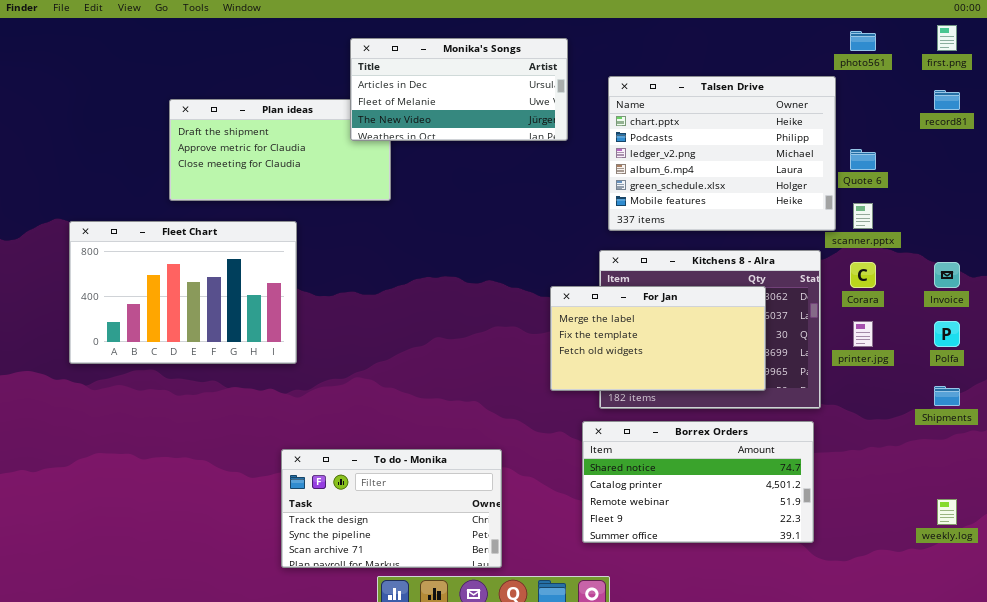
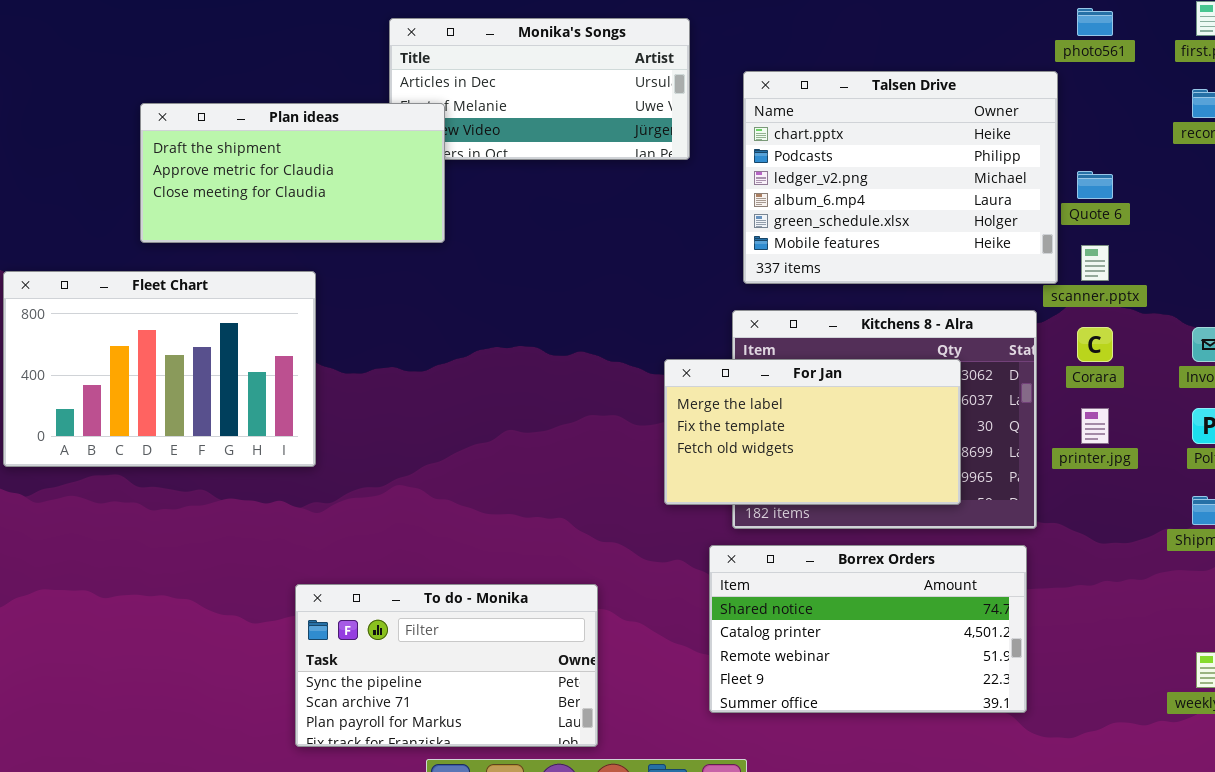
Plan ideas: [169,99,391,201] -> [140,103,445,243], raised
To do - Monika: [281,449,502,568] -> [295,584,598,747], scrolled down 1 row

